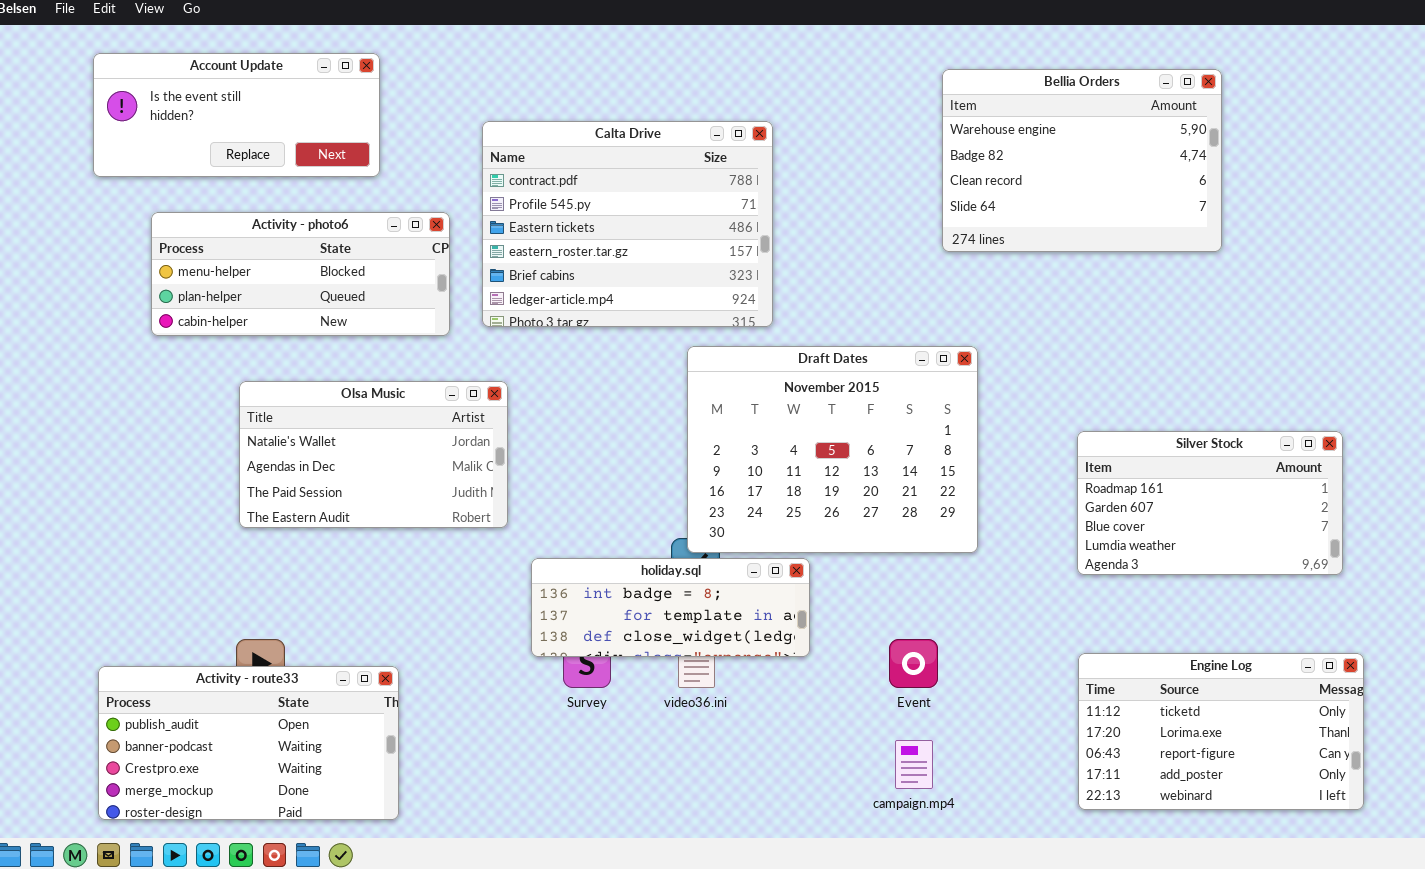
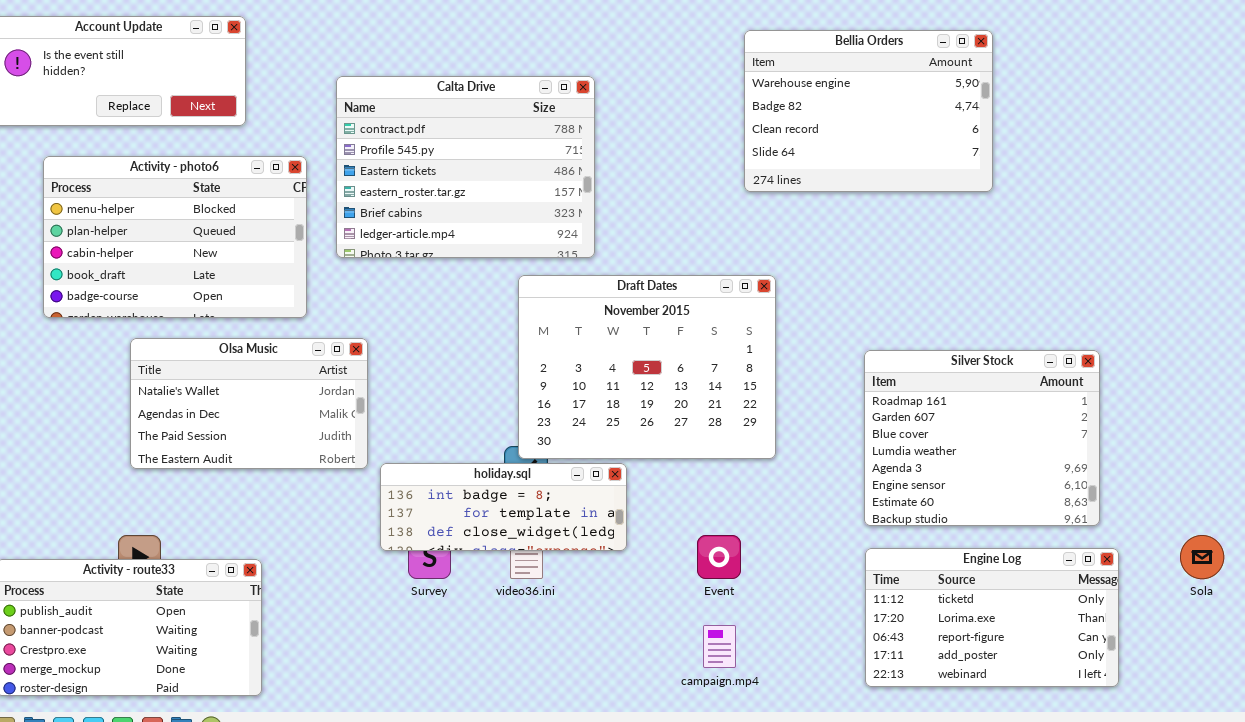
Activity - photo6: [151,212,450,336] -> [43,156,307,318], resized
Olsa Music: [239,381,508,528] -> [130,338,368,469], moved
Silver Stock: [1077,431,1343,575] -> [864,350,1100,526], resized

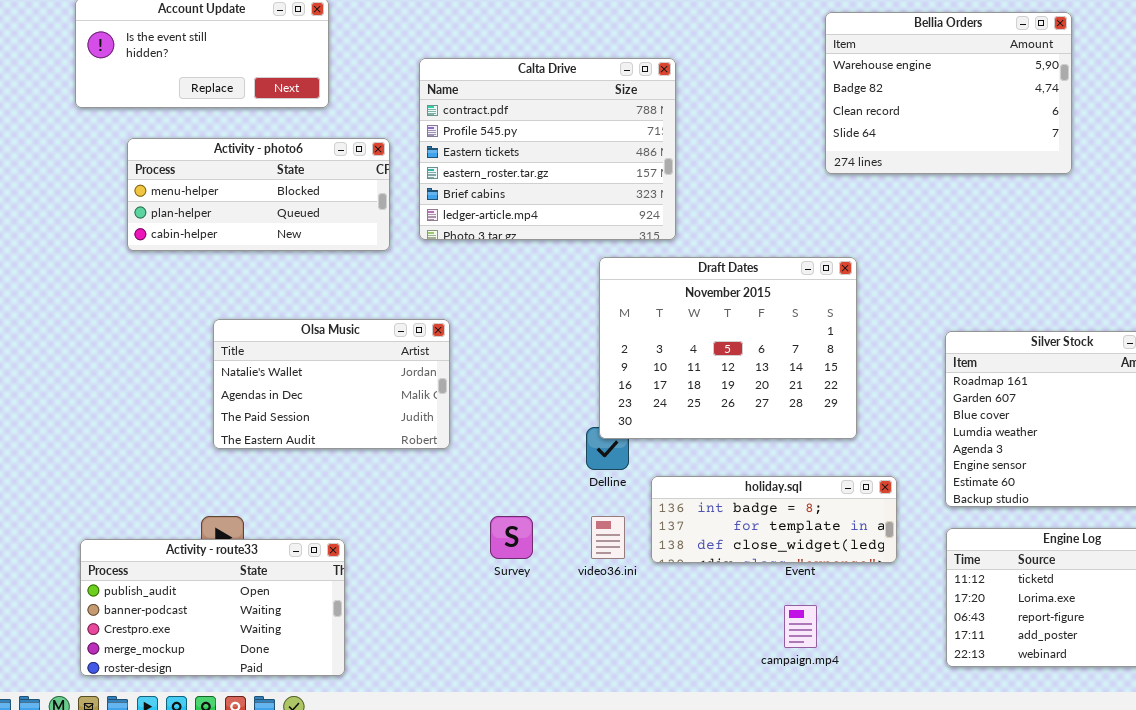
Activity - photo6: [43,156,307,318] -> [127,138,390,251], resized
holiday.sql: [380,463,627,551] -> [651,476,897,563], moved

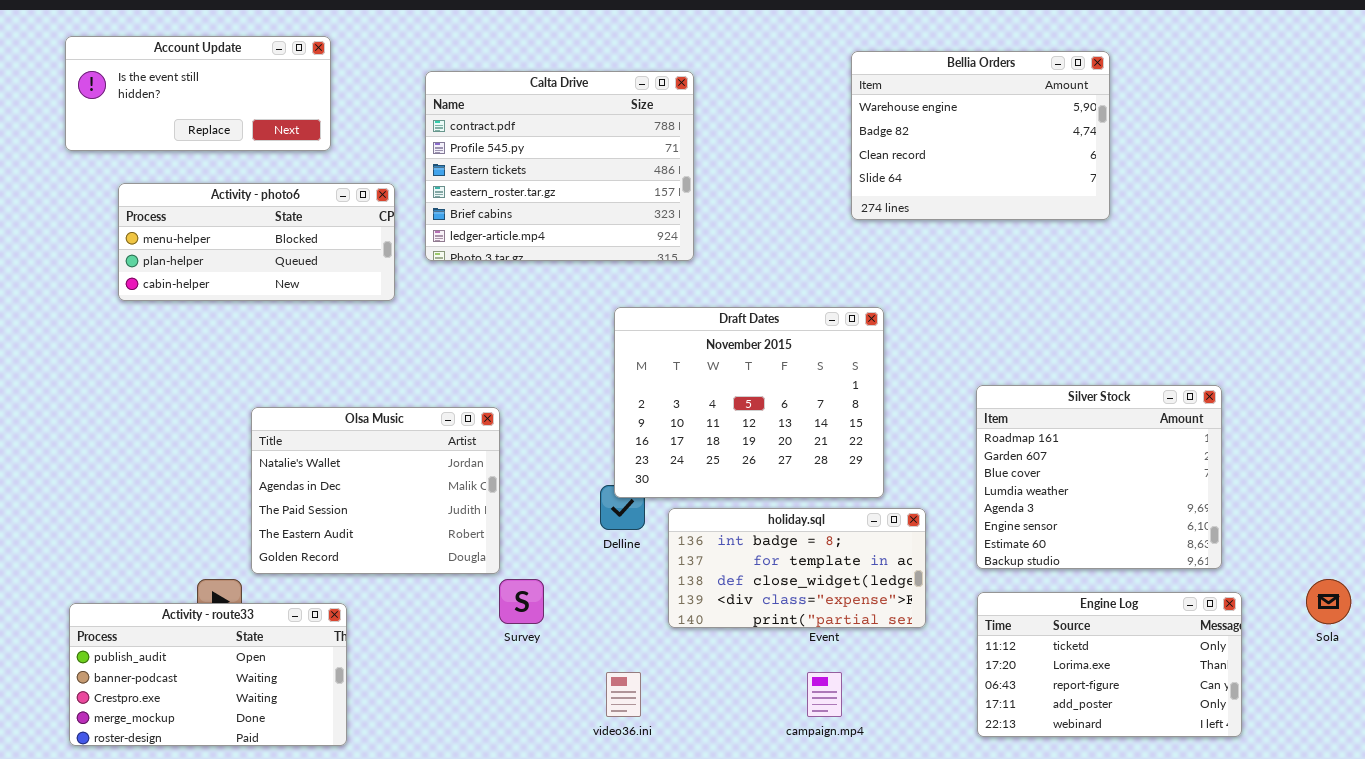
Calta Drive: [419,58,676,240] -> [425,71,694,261], moved
Olsa Music: [213,319,450,449] -> [251,407,500,574], moved, resized
holiday.sql: [651,476,897,563] -> [668,508,926,628], resized
video36.ini: [591,516,625,559] -> [606,672,641,717], moved

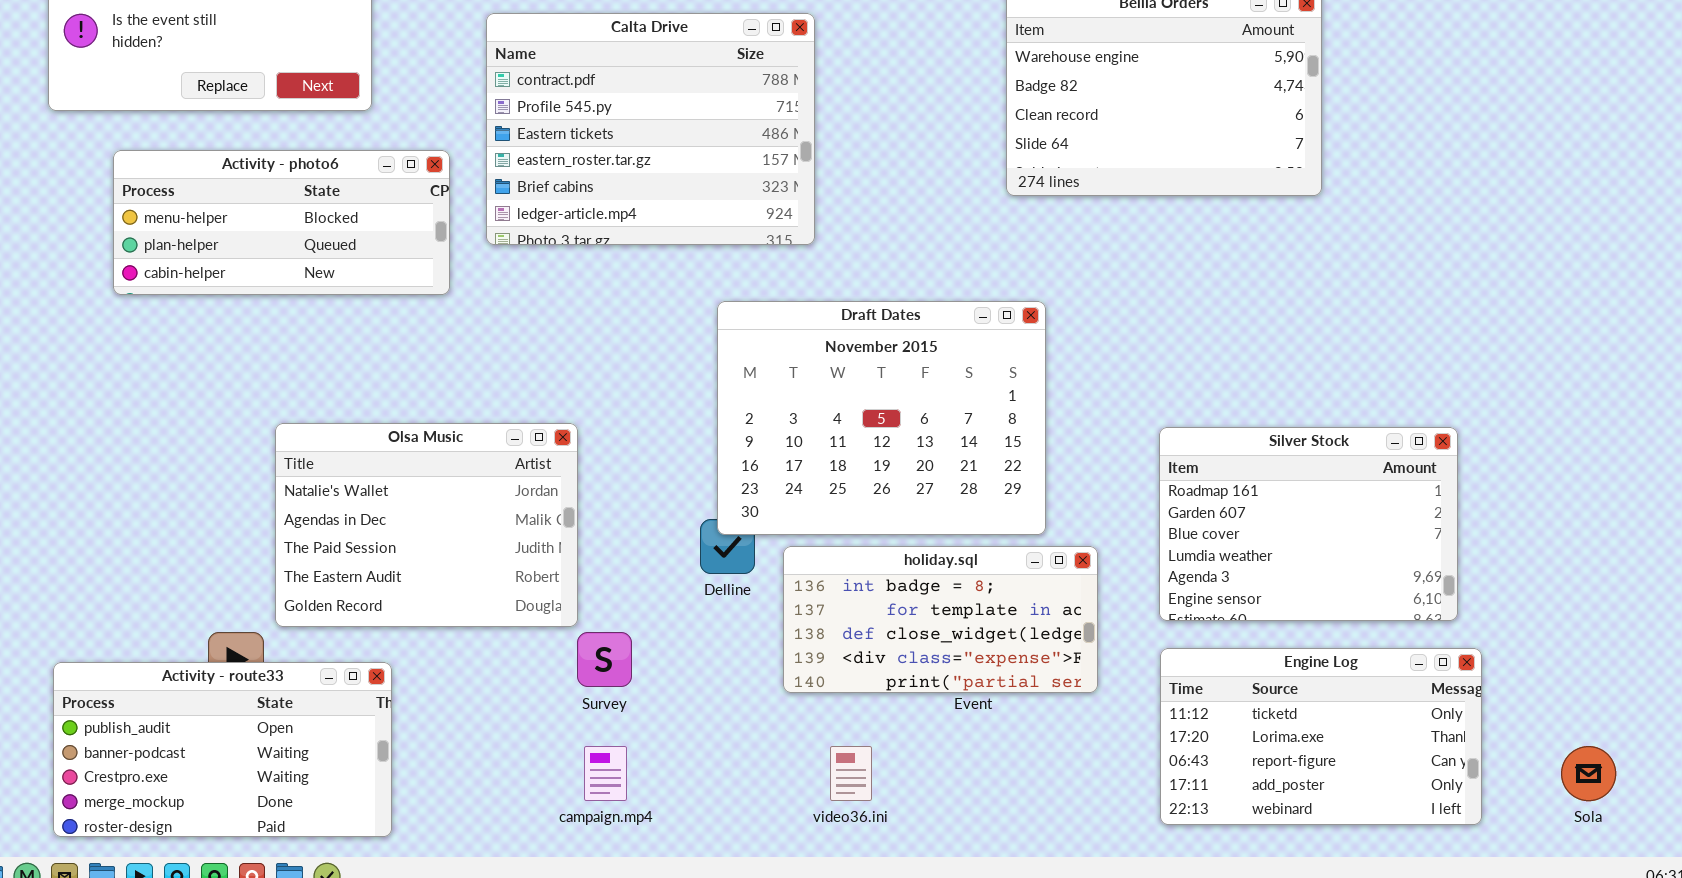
Silver Stock: [976,385,1222,569] -> [1159,427,1458,621], resized
Sola: [1306,579,1351,624] -> [1561,746,1616,801], moved
video36.ini: [606,672,641,717] -> [830,746,872,801], moved
campaign.mp4: [807,672,842,717] -> [584,746,627,801], moved

